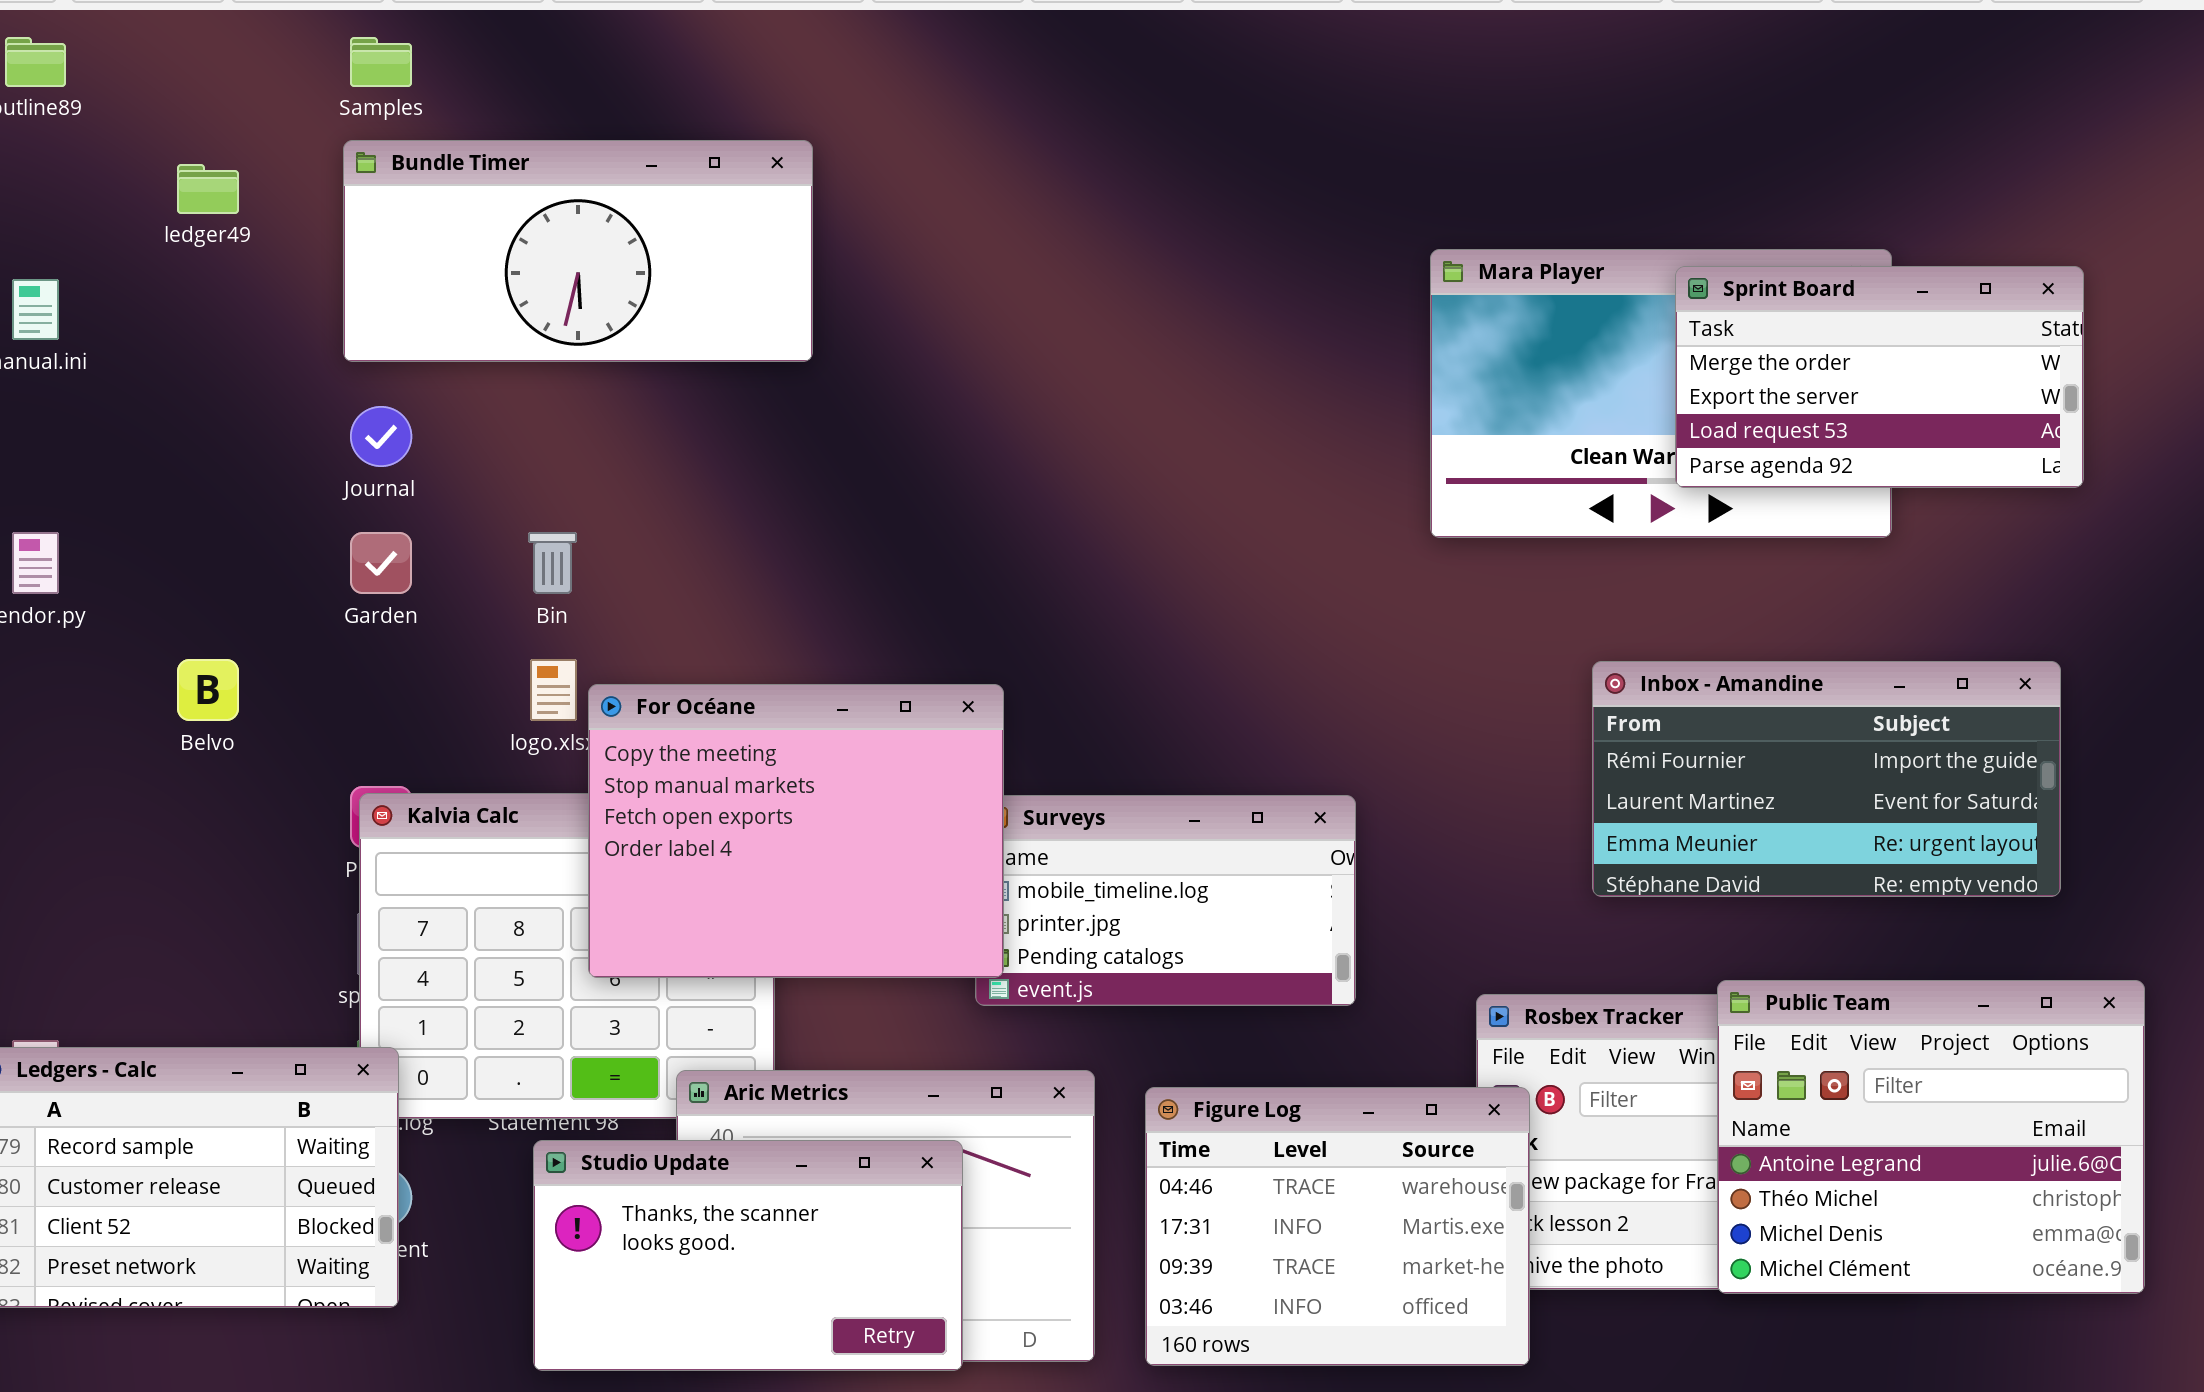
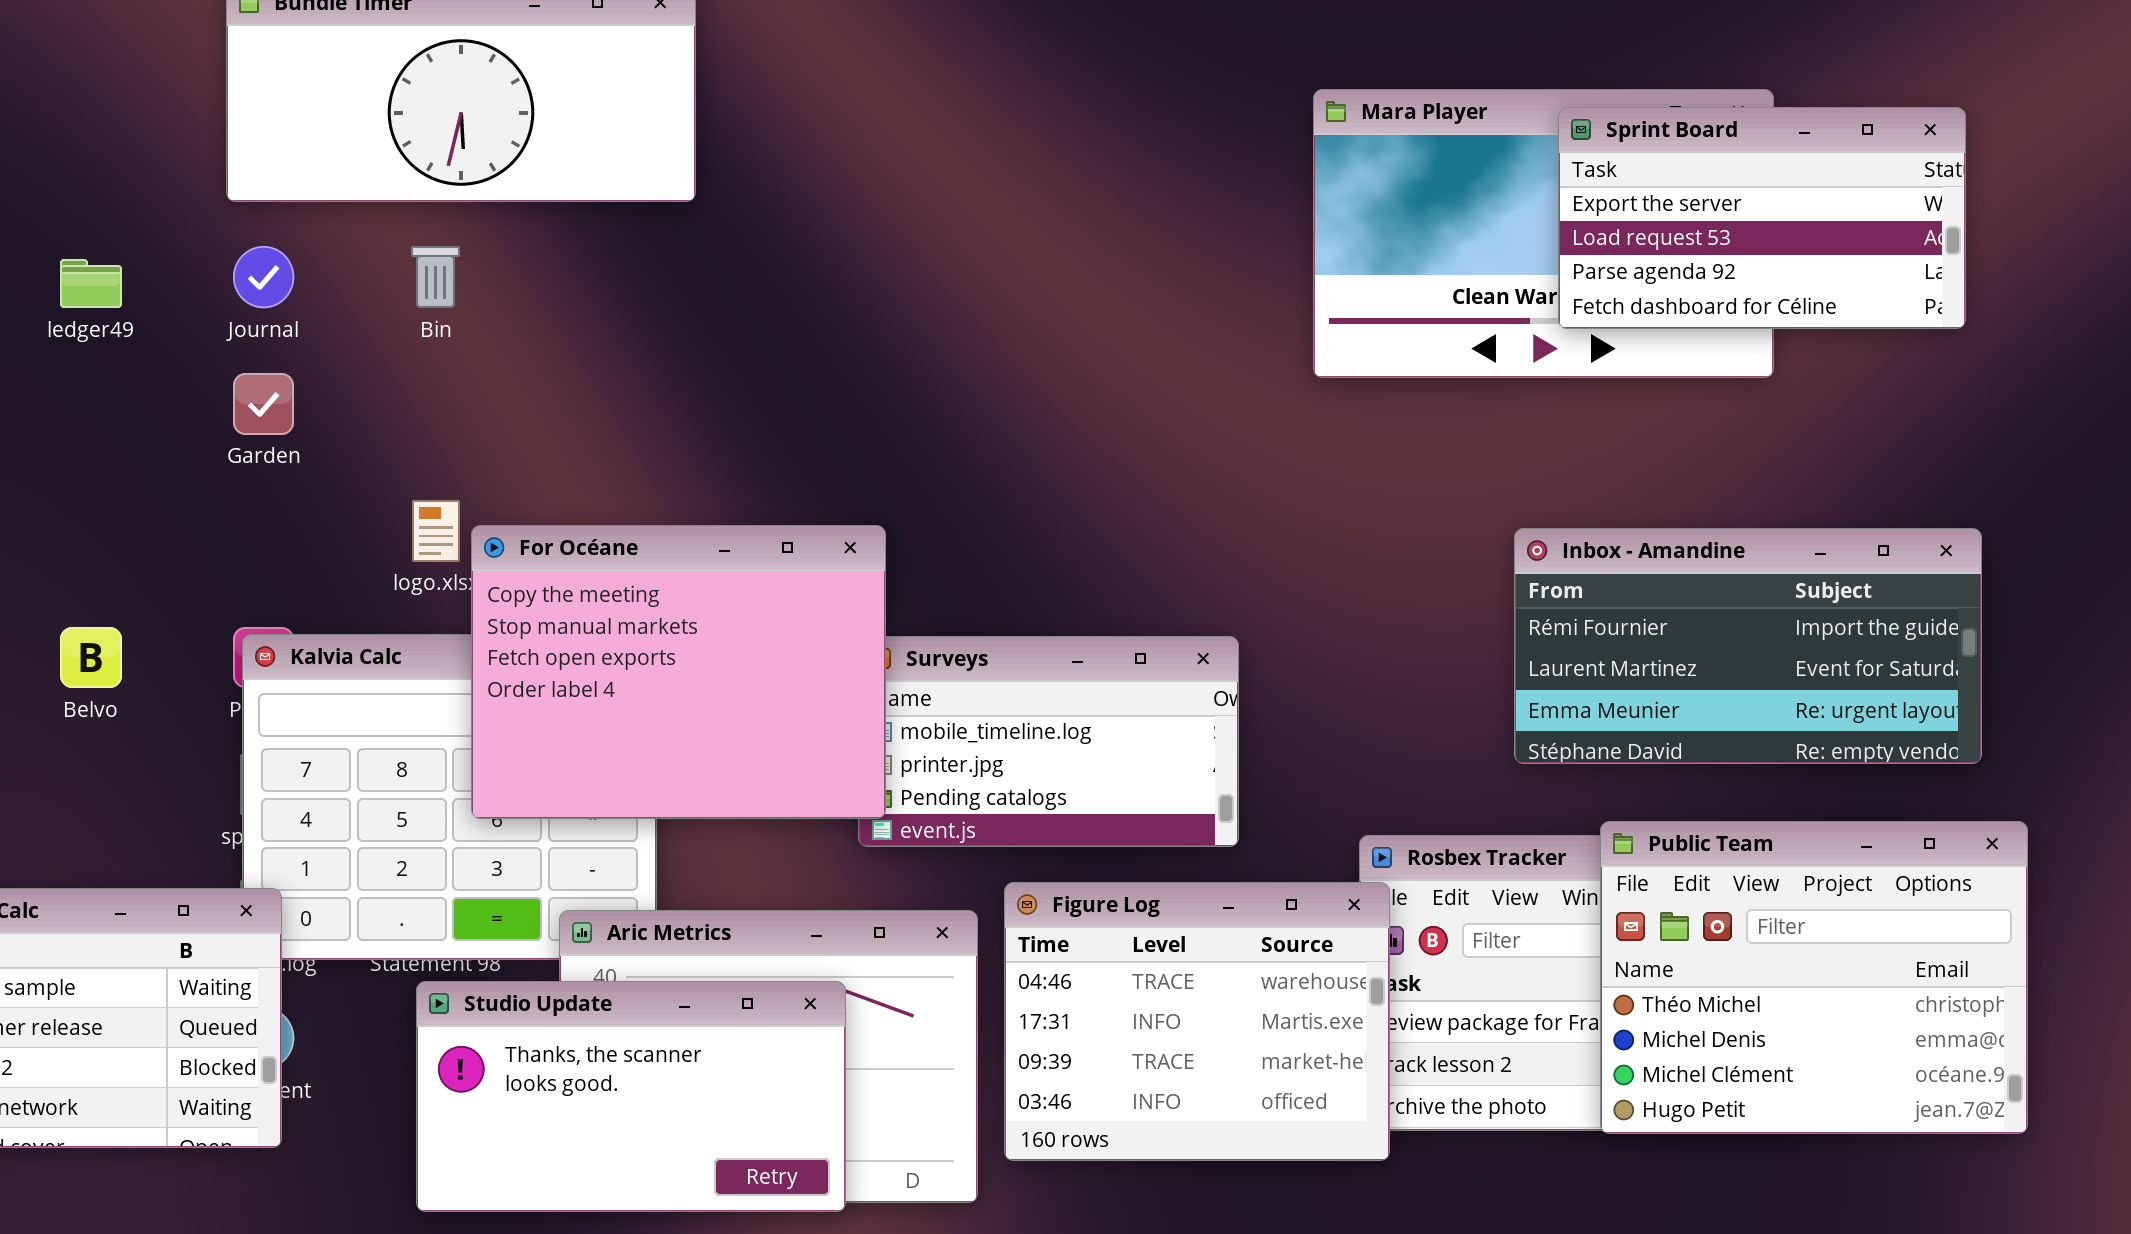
ledger49: [177,164,239,214] -> [60,259,122,308], moved
Sprint Board: [1675,266,2084,488] -> [1558,107,1966,329], scrolled down 1 row
Bin: [528,532,577,594] -> [411,246,460,308], moved
Belvo: [177,659,239,721] -> [60,627,122,688], moved
Inbox - Amandine: [1592,661,2061,897] -> [1514,528,1982,764], moved
Public Team: [1717,980,2145,1294] -> [1600,821,2028,1134], scrolled down 1 row
Figure Log: [1145,1087,1530,1366] -> [1004,882,1390,1161], moved

